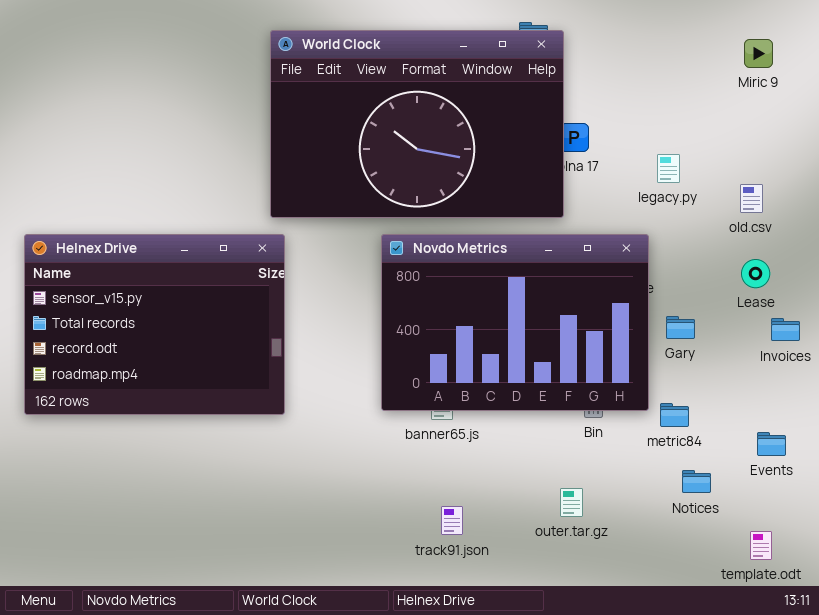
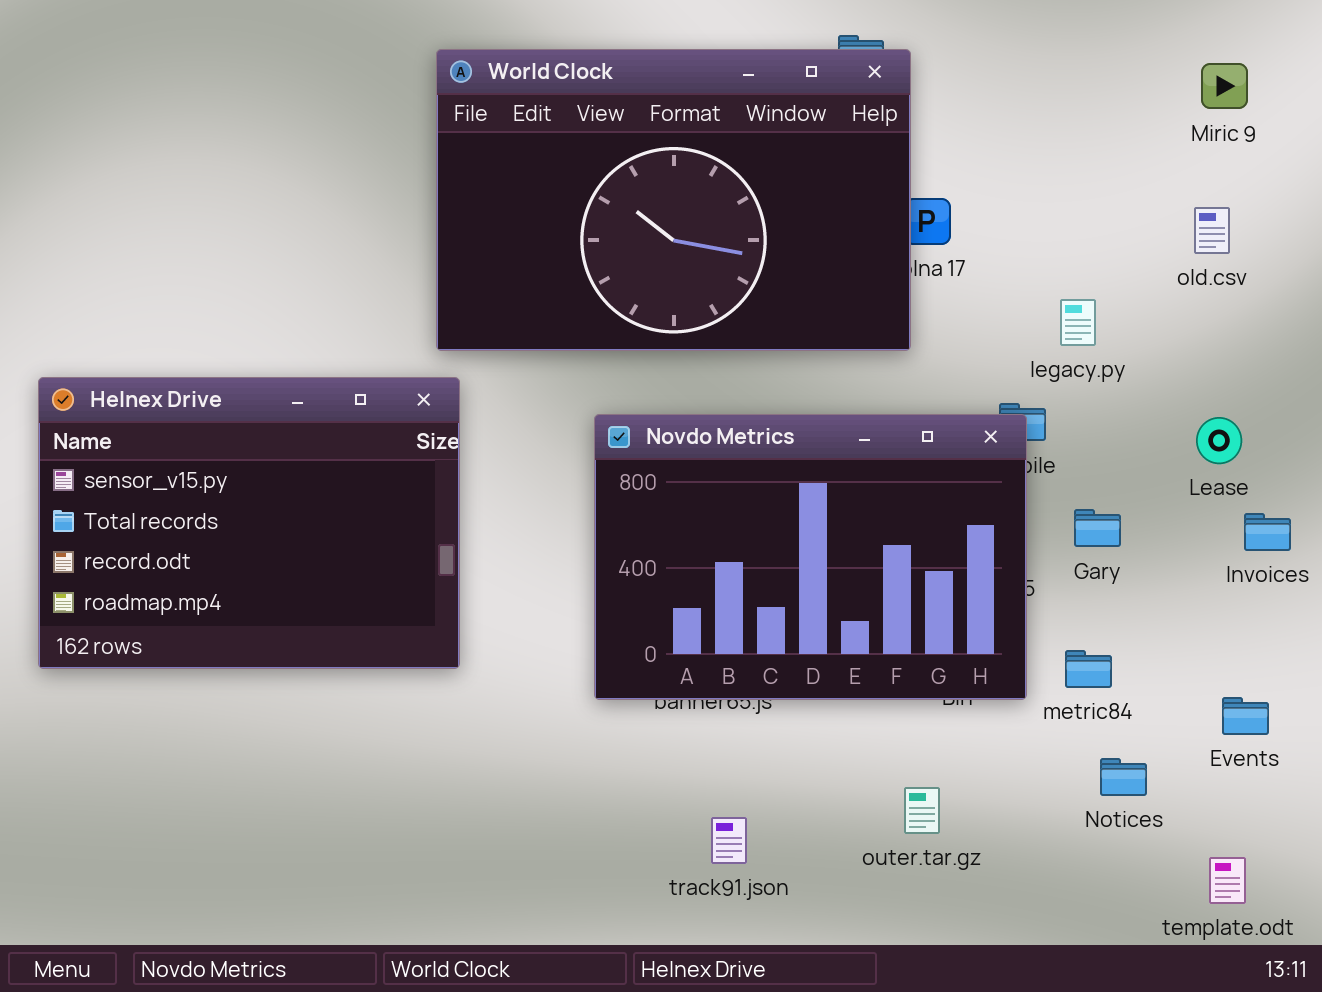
legacy.py: [657,154,680,183] -> [1060,299,1096,346], moved
old.csv: [740,184,763,213] -> [1194,207,1230,254], moved
Novdo Metrics: [381,234,649,411] -> [594,414,1027,700], moved

